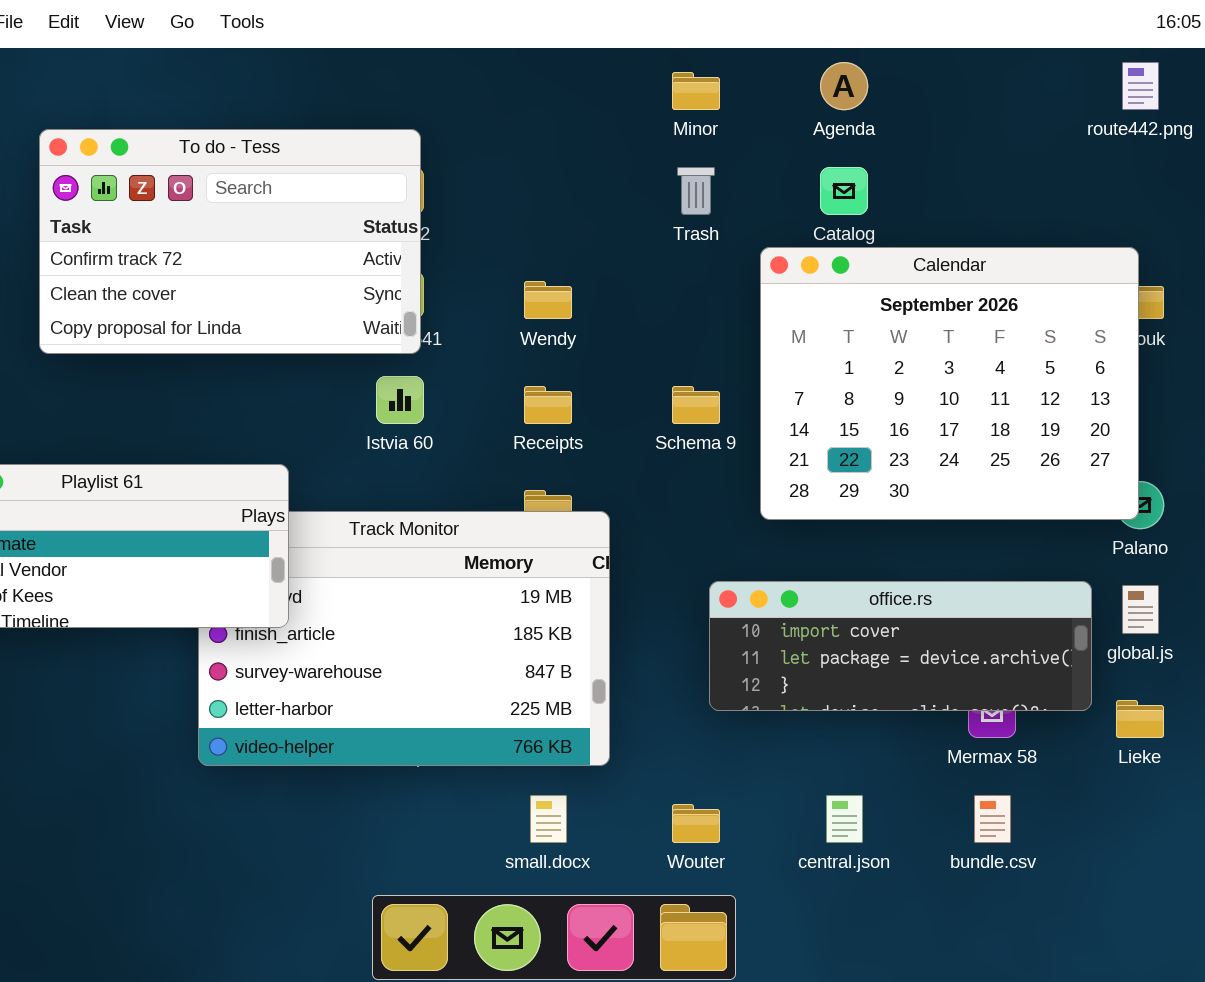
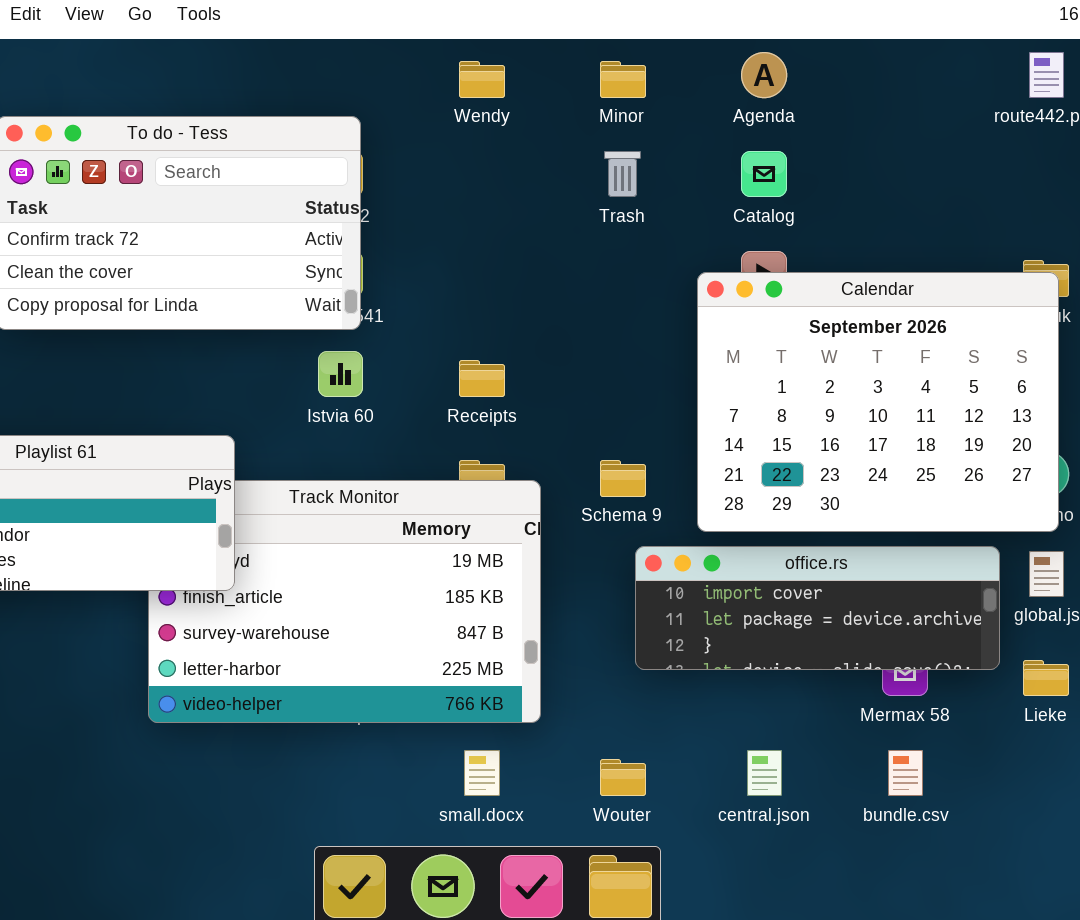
Calendar: [760,247,1139,520] -> [697,272,1059,532], moved
Wendy: [524,281,572,319] -> [459,61,505,98], moved
Schema 9: [672,386,720,424] -> [600,460,646,497], moved

